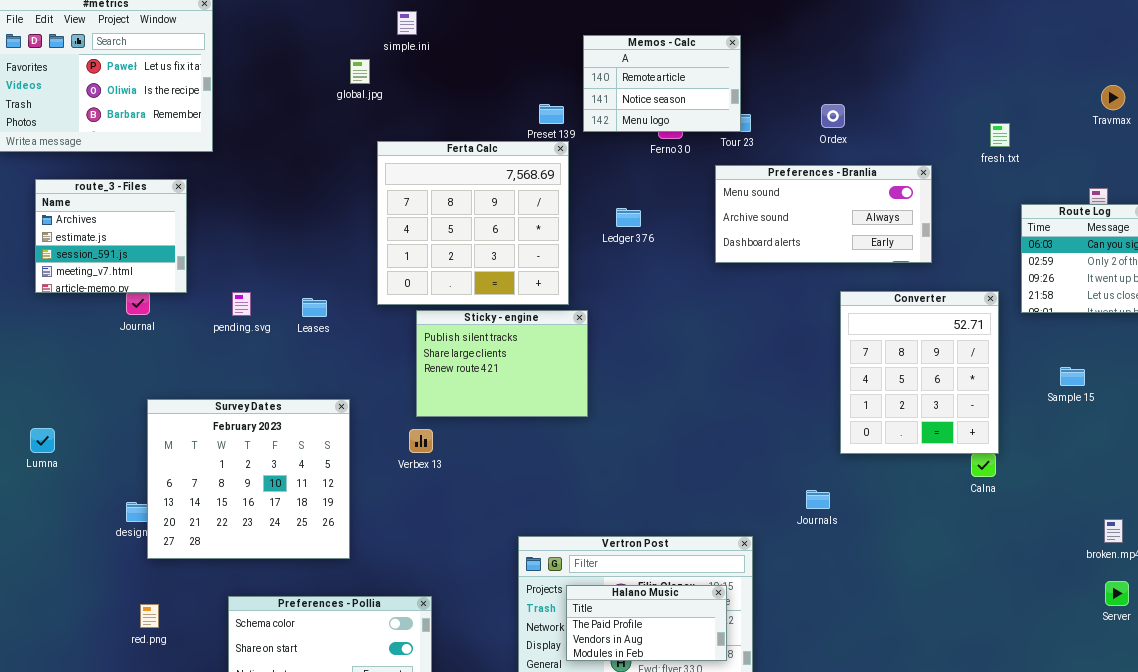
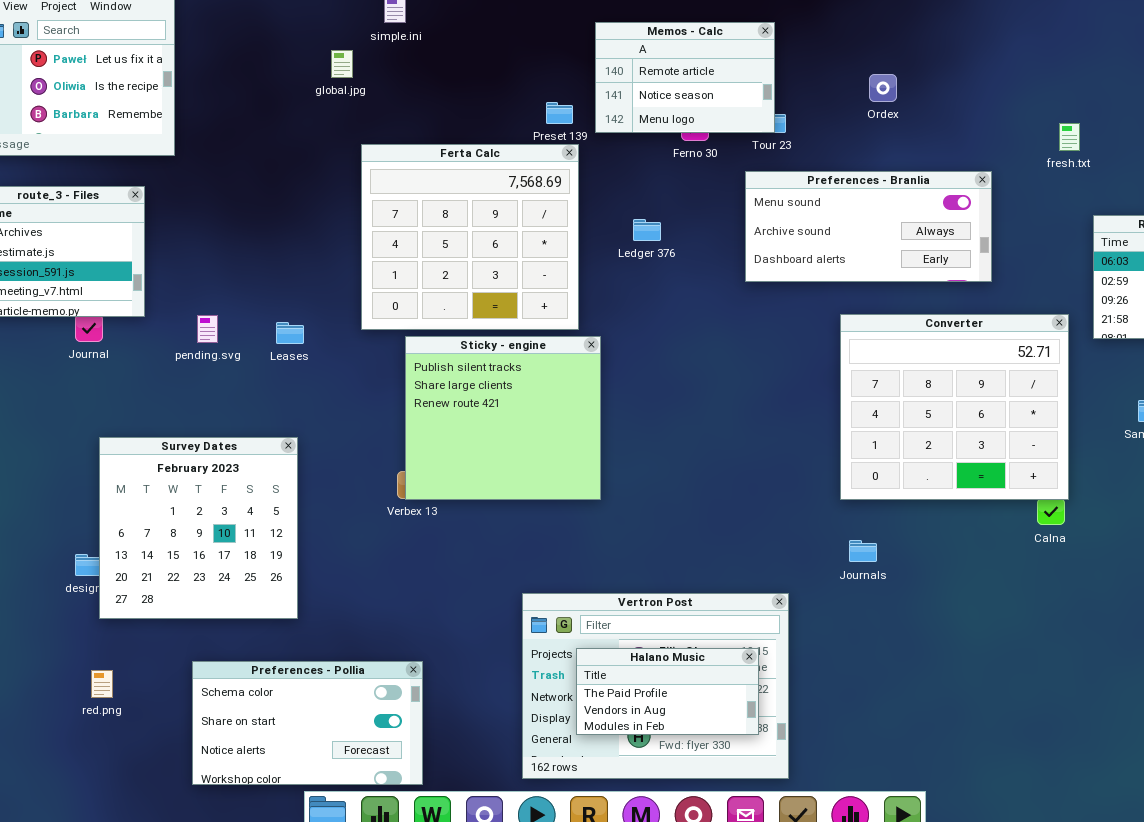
Ordex: [821,104,845,128] -> [869,74,897,102], moved
Converter: [840,291,999,454] -> [840,314,1069,500], resized
Sticky - engine: [416,310,588,417] -> [405,336,601,500], resized
Survey Dates: [147,399,350,559] -> [99,437,298,619], resized

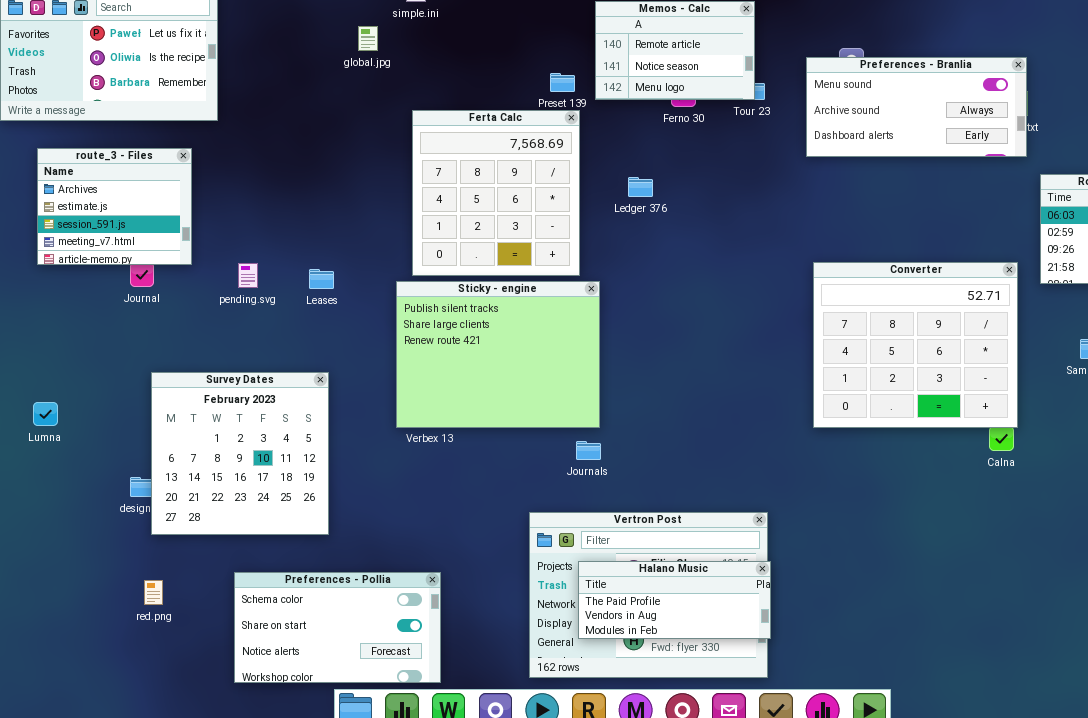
Ferta Calc: [361,144,579,330] -> [412,110,580,276], resized
Preferences - Branlia: [745,171,992,282] -> [806,57,1027,157], moved
Sticky - engine: [405,336,601,500] -> [396,281,600,428], resized
Journals: [849,540,877,562] -> [576,441,601,460], moved
Halano Music: [576,648,759,735] -> [578,561,771,639], resized

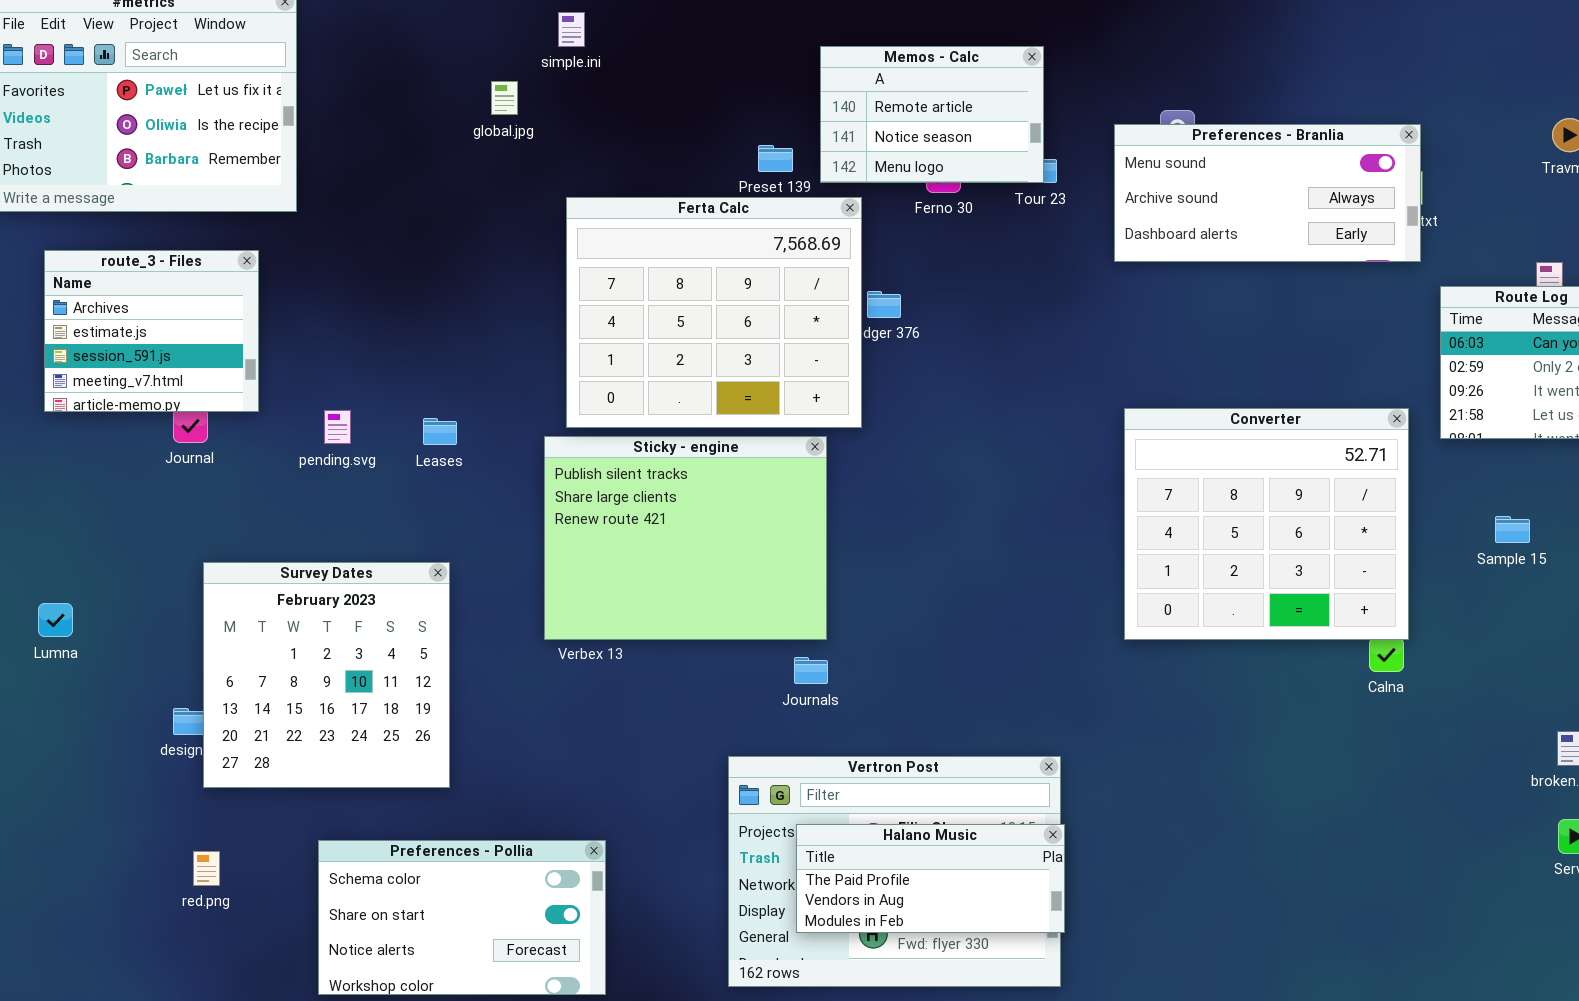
Ferta Calc: [412,110,580,276] -> [566,197,862,428], resized

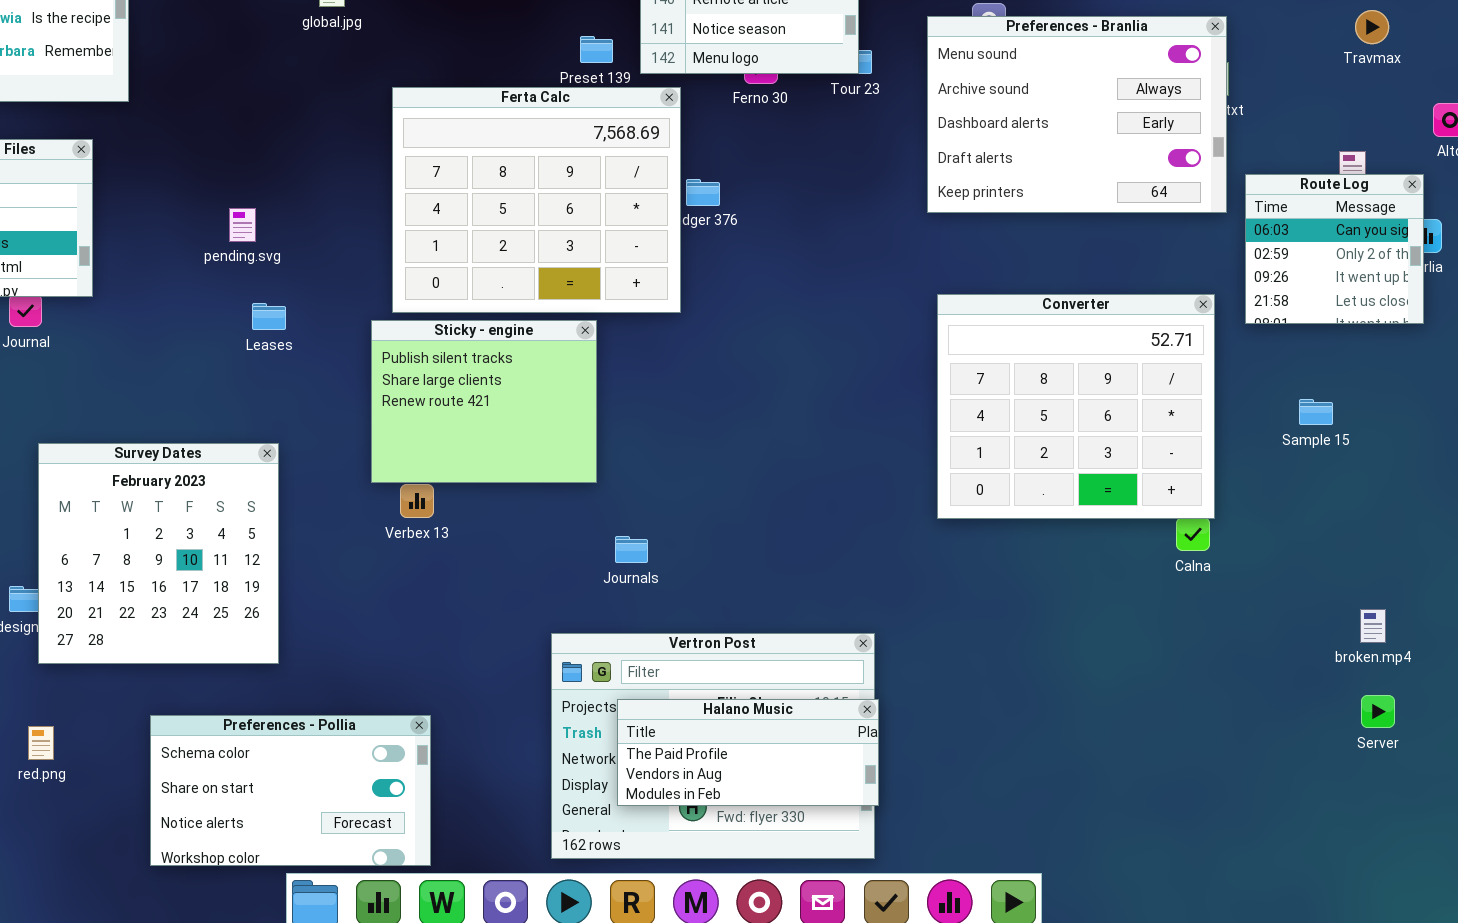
Preferences - Branlia: [1114,124,1421,262] -> [927,16,1227,213], resized
pending.svg: [324,410,351,444] -> [229,208,256,242], moved
Sticky - engine: [544,436,827,640] -> [371,320,597,483], resized

